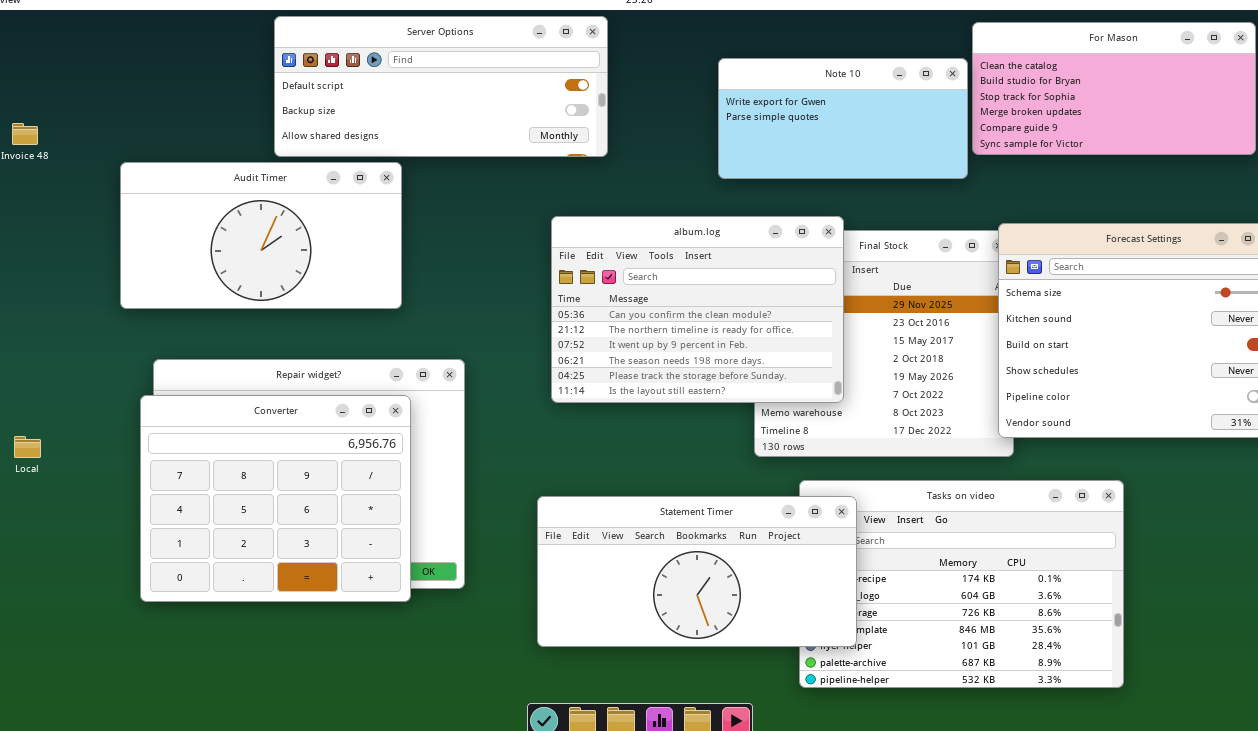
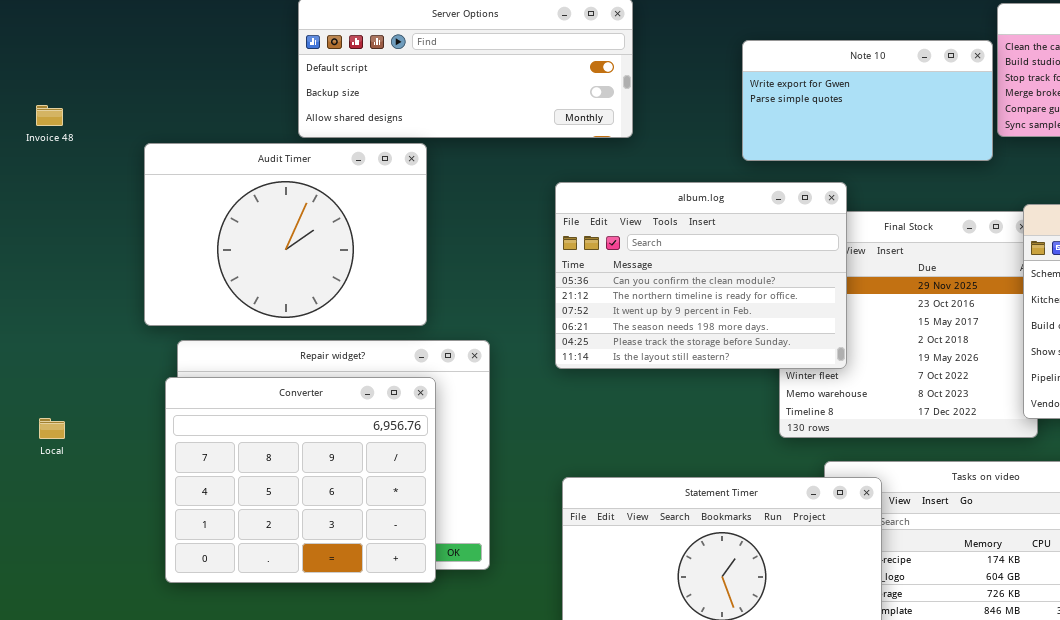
Audit Timer: [120,162,402,309] -> [144,143,427,326], resized
album.log: [551,216,844,403] -> [555,182,847,369], moved

